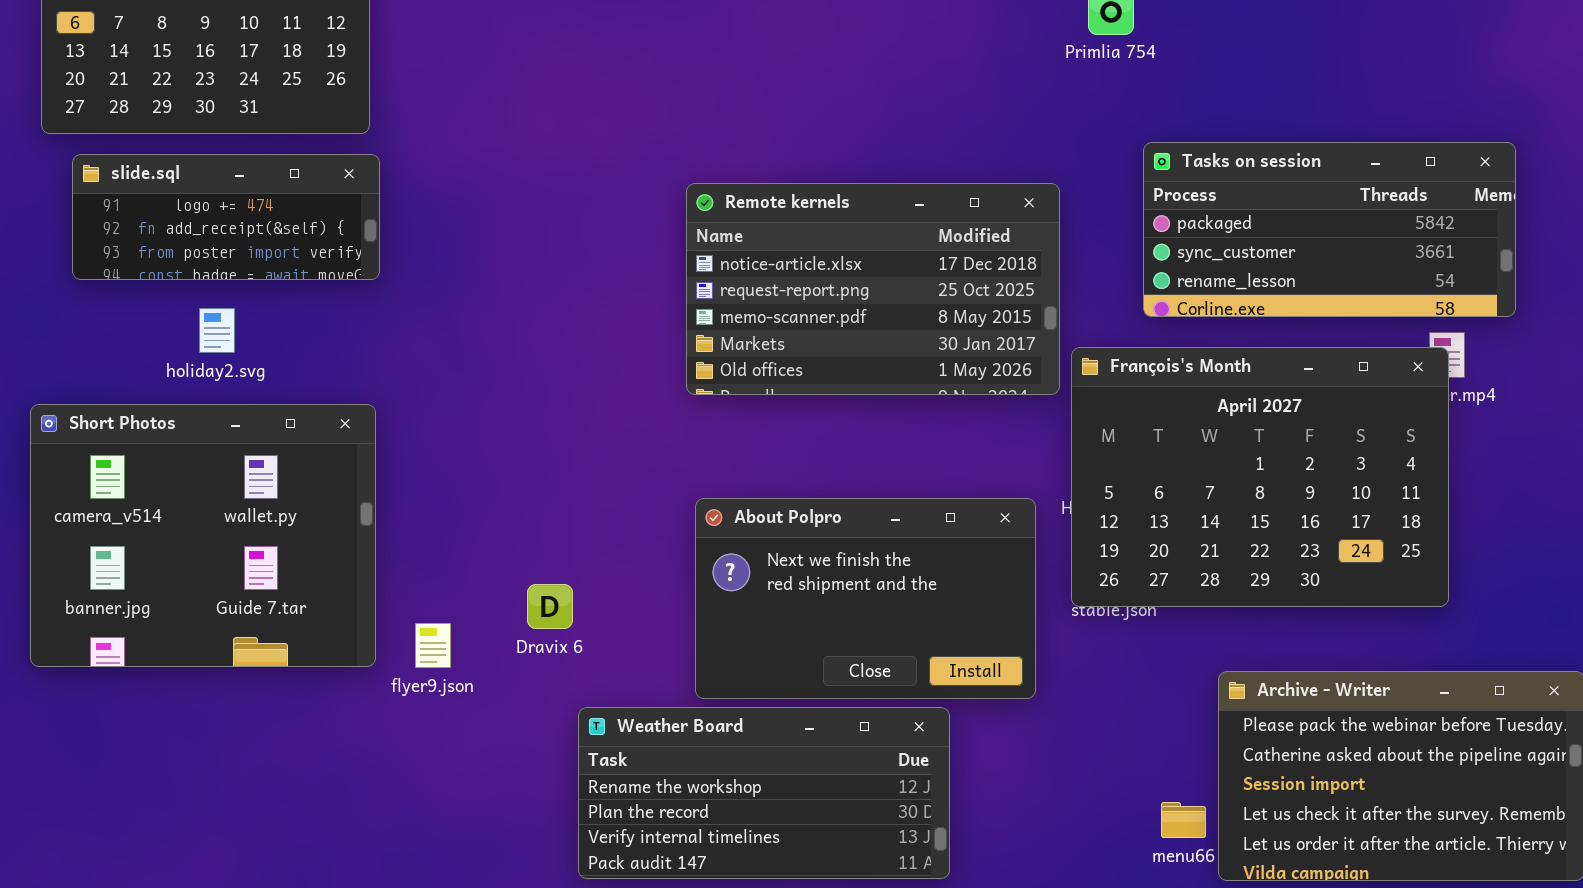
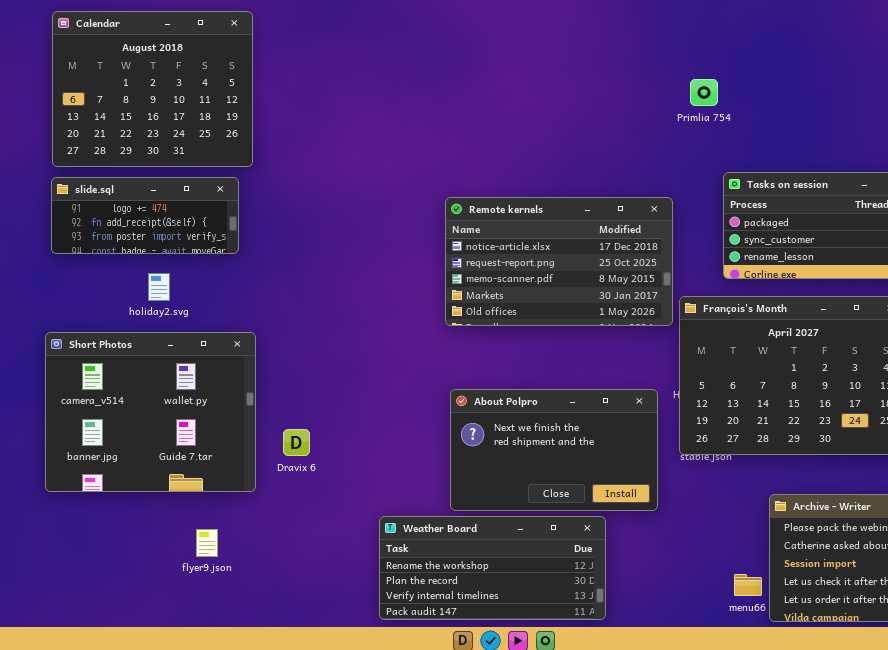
slide.sql: [72,154,380,280] -> [51,177,239,254], moved
Dravix 6: [527,584,573,629] -> [283,429,310,456], moved
flyer9.json: [415,623,451,668] -> [196,529,218,557], moved

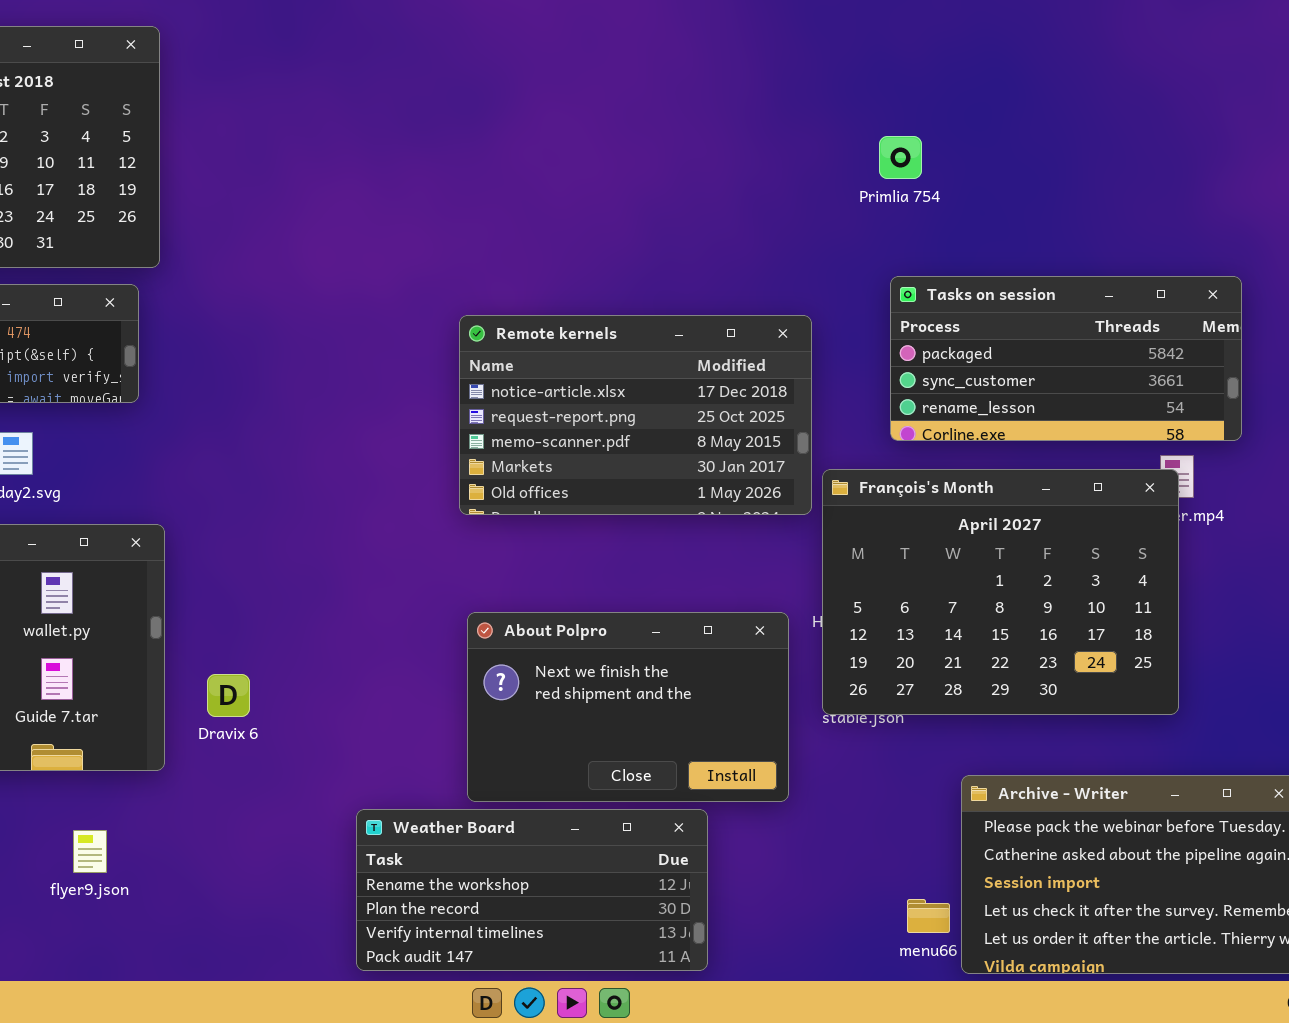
Primlia 754: [690,79,718,106] -> [879,136,922,179], moved

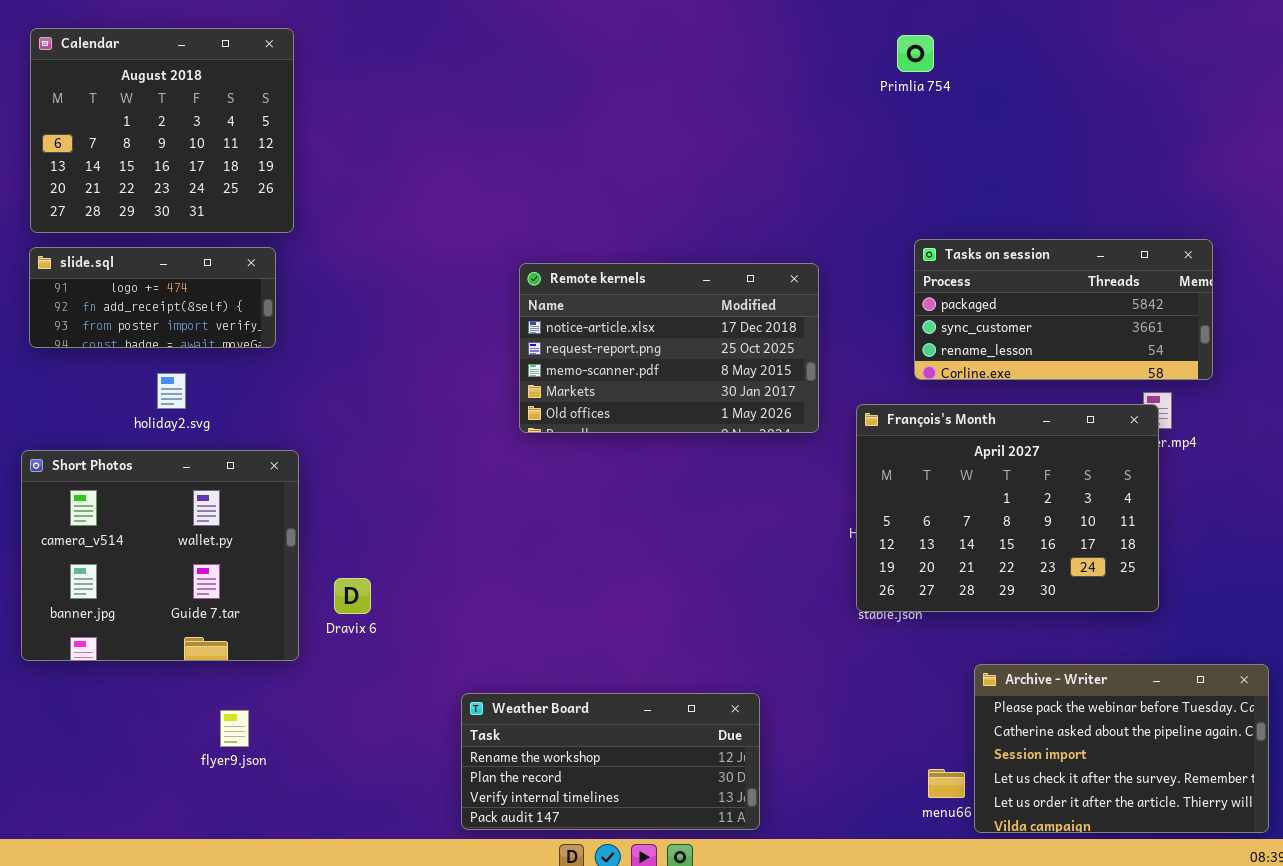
Primlia 754: [879,136,922,179] -> [897,35,934,72], moved
Remote kernels: [459,315,812,515] -> [519,263,819,433], moved
About Polpro: [467,612,789,802] -> none, closed

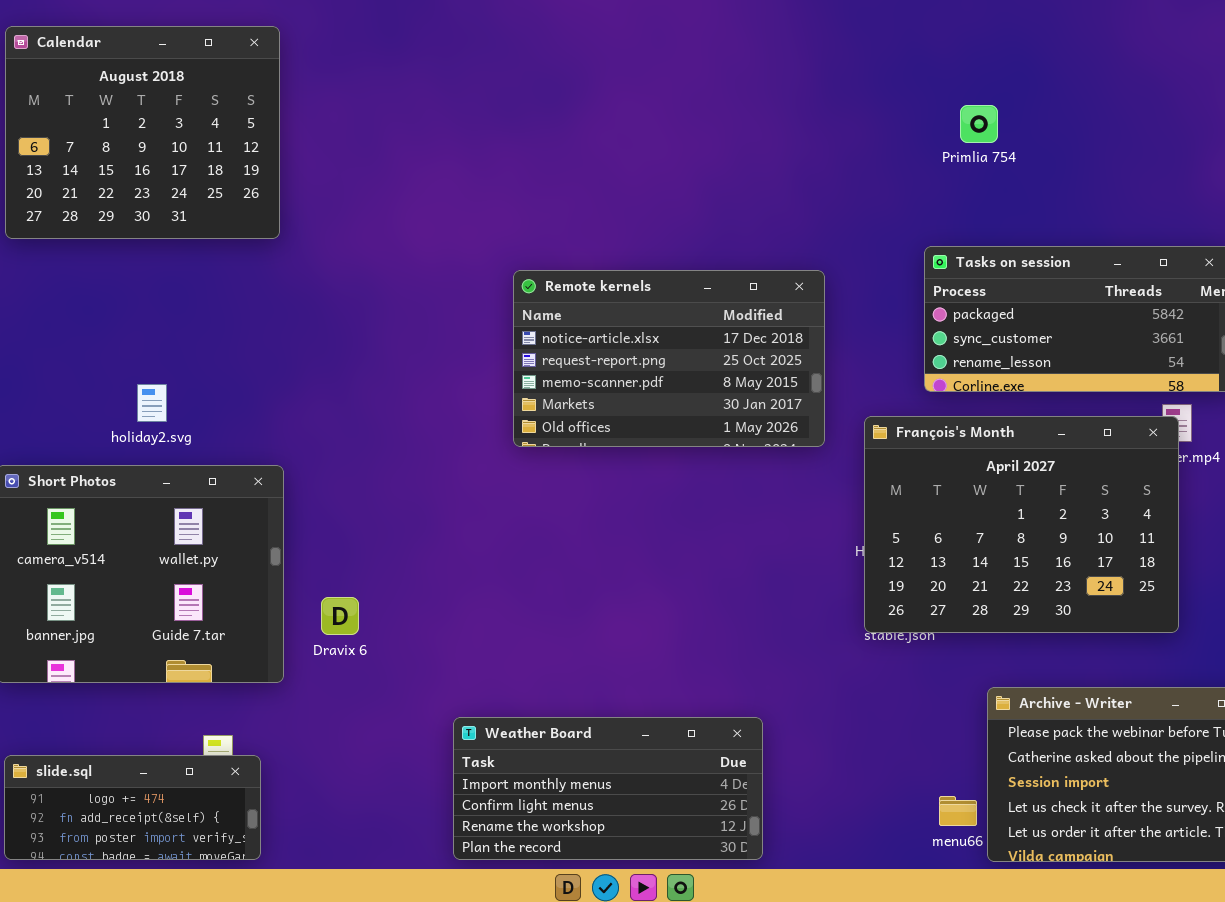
Primlia 754: [897,35,934,72] -> [960,105,998,143], moved
slide.sql: [29,247,276,348] -> [4,755,261,860], moved
Weather Board: [461,693,760,830] -> [453,717,763,860], scrolled up 2 rows

